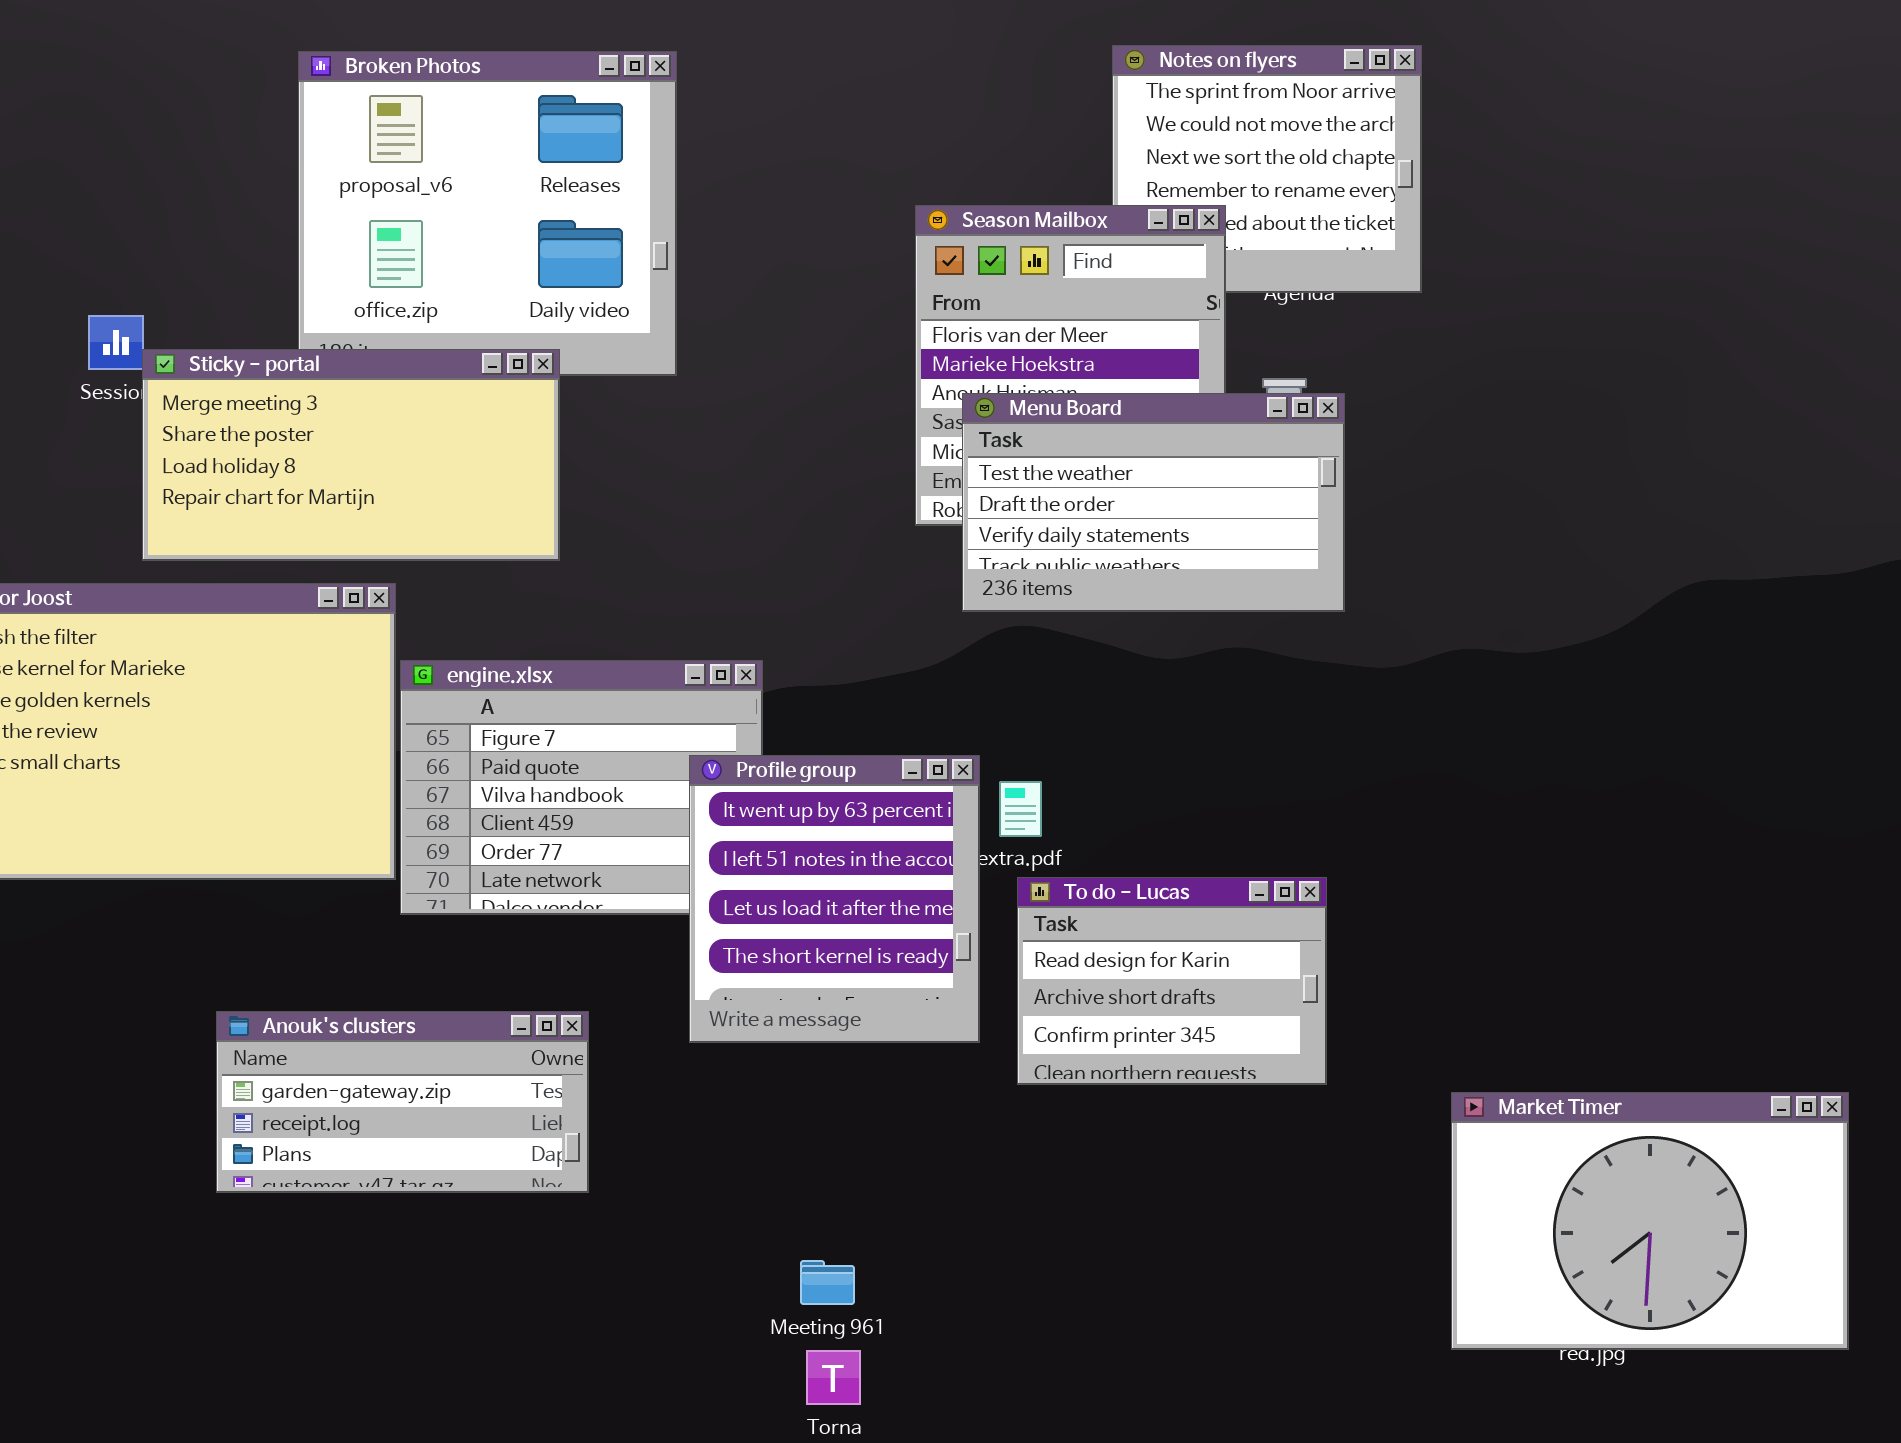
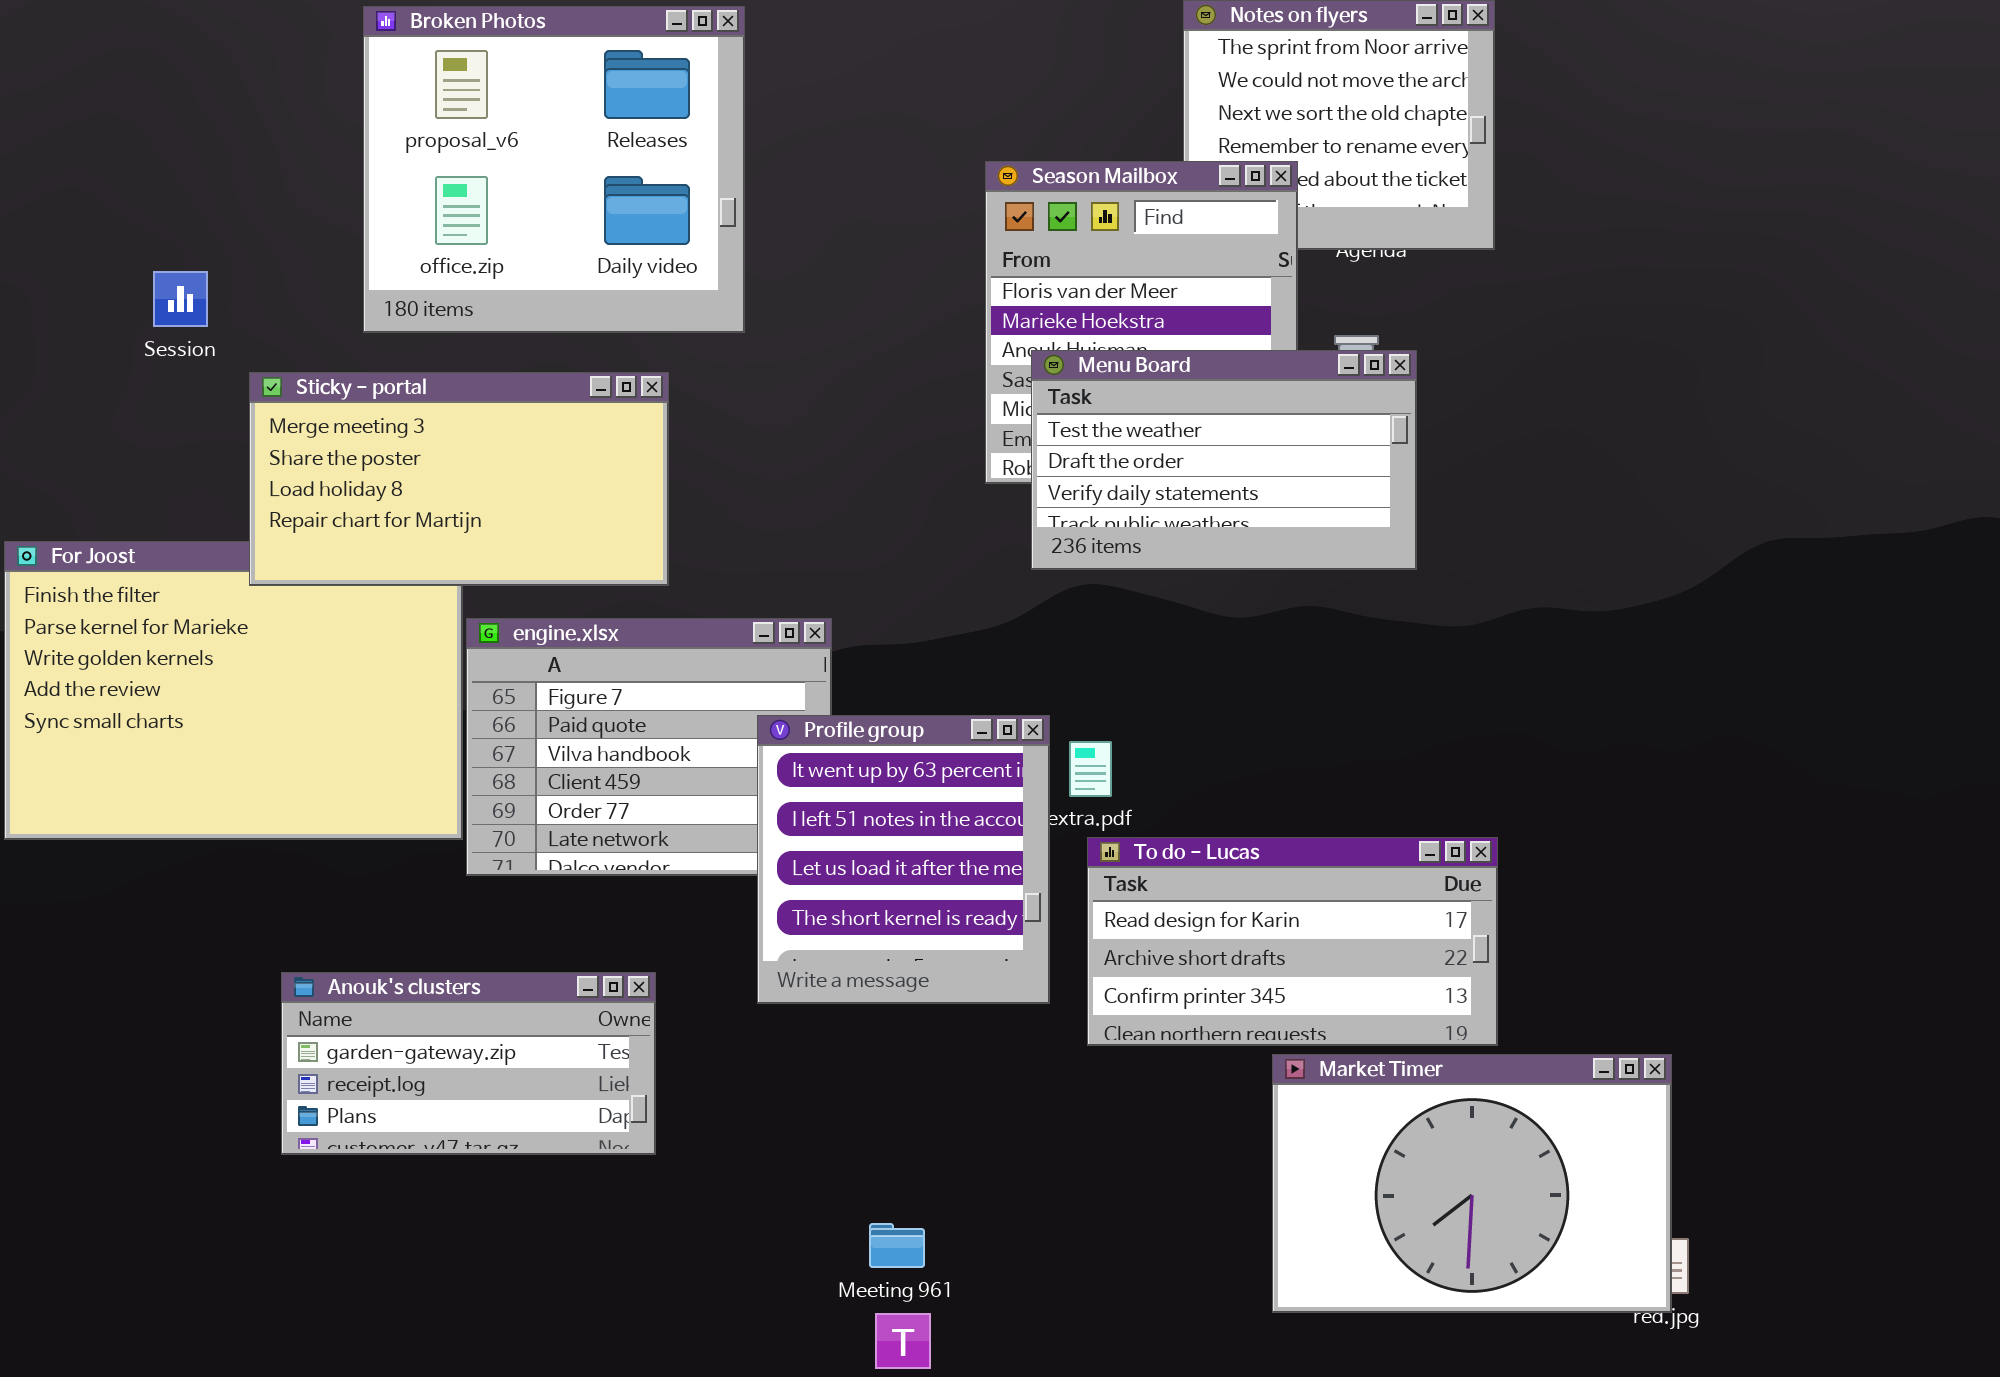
Sticky - portal: [142,349,560,561] -> [249,372,669,586], moved
To do - Lucas: [1017,877,1327,1085] -> [1087,837,1498,1046], resized
Market Timer: [1451,1092,1849,1350] -> [1272,1054,1672,1313], moved

